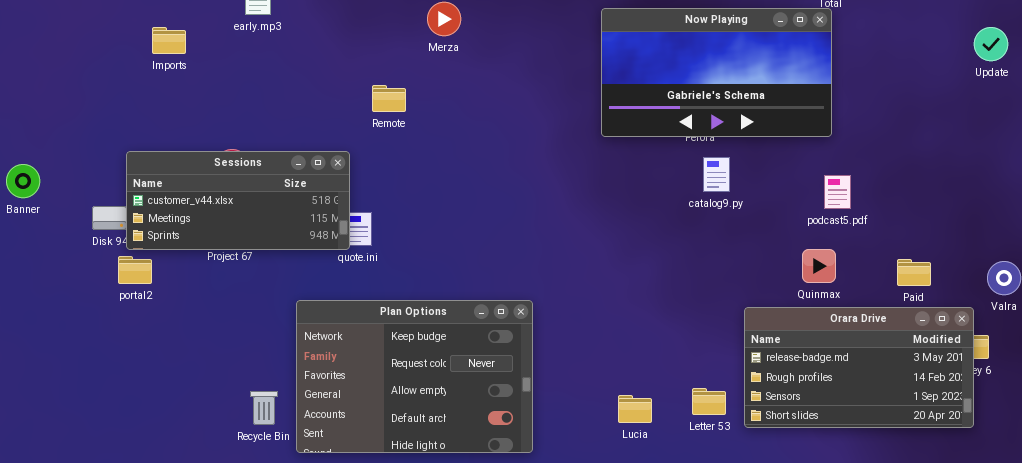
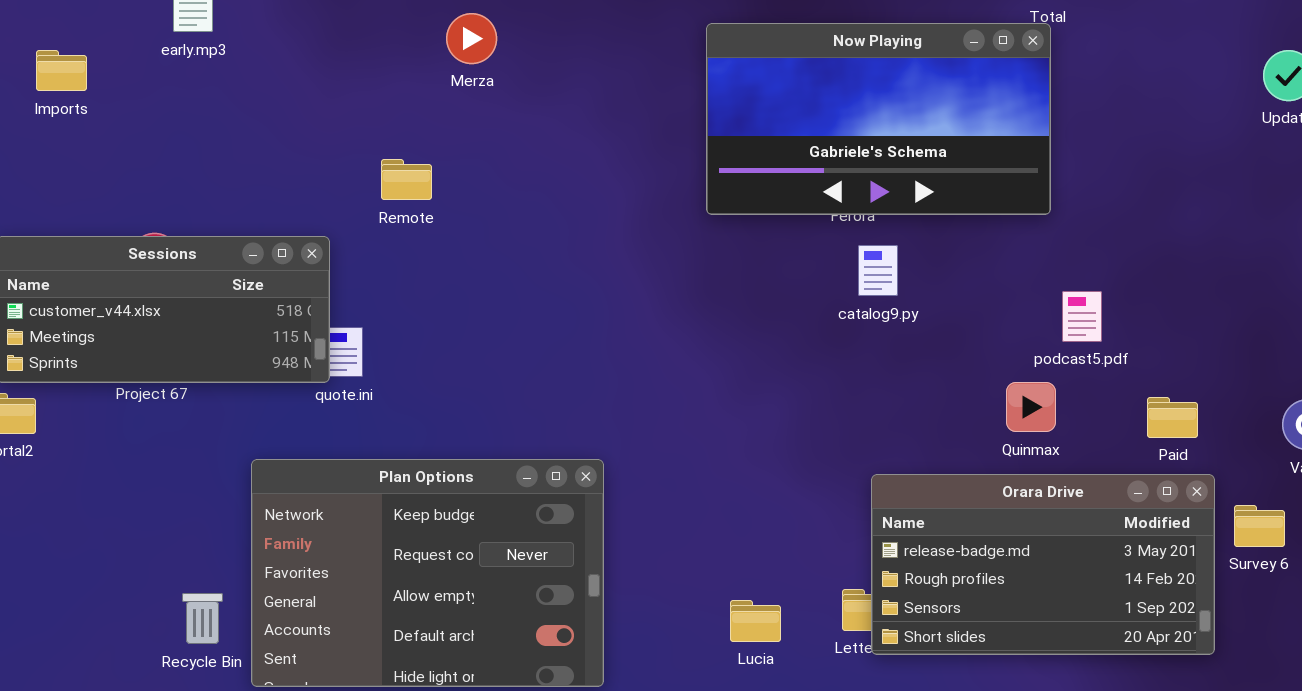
Remote: [372,85,406,112] -> [381,159,432,200], moved
podcast5.pdf: [824,175,851,209] -> [1062,291,1102,342], moved
Orara Drive: [744,307,974,428] -> [871,474,1215,655], moved

